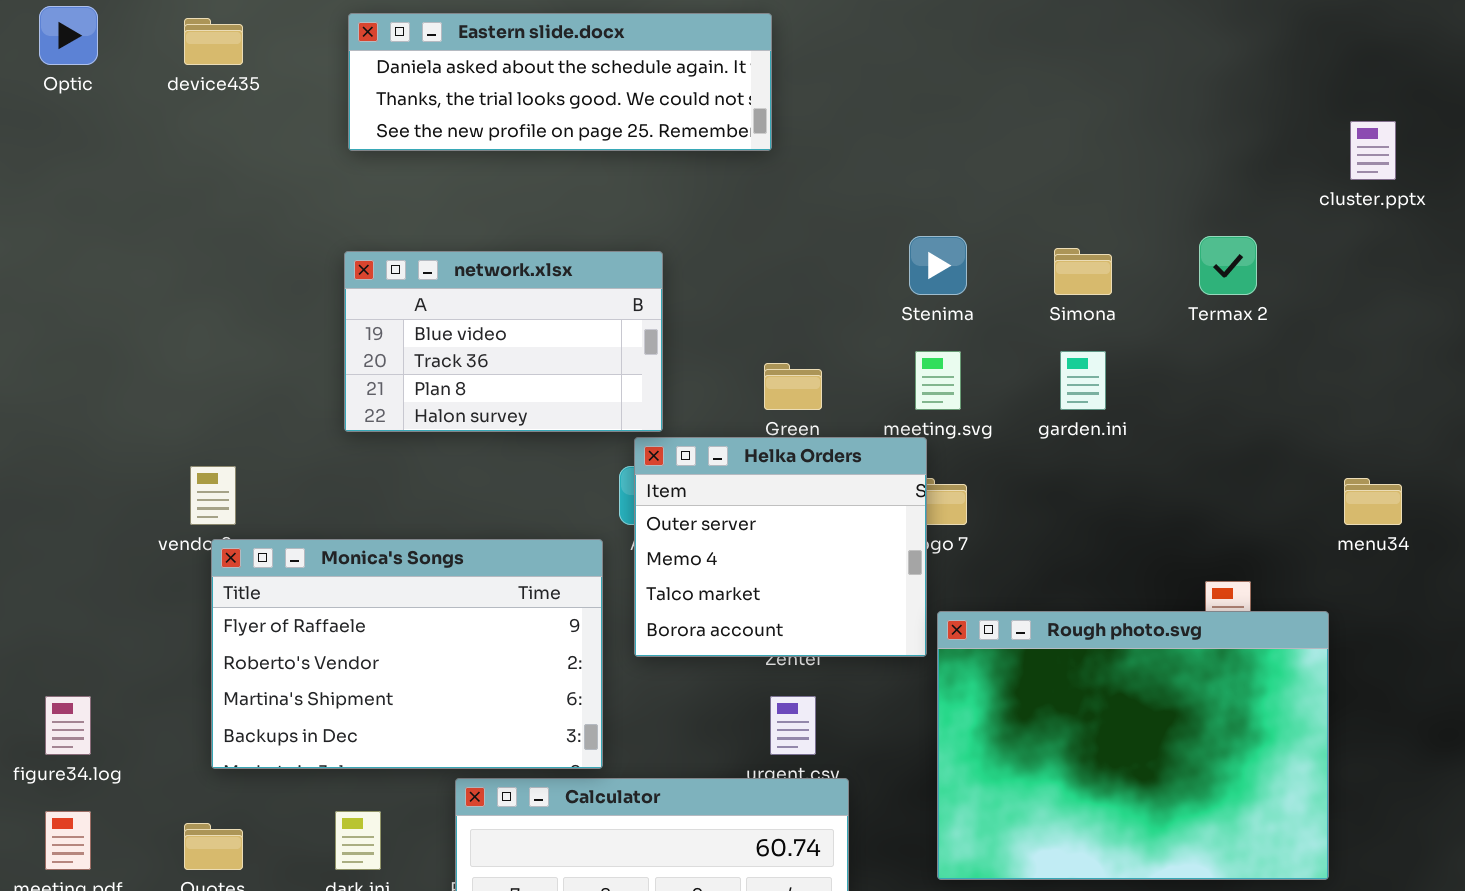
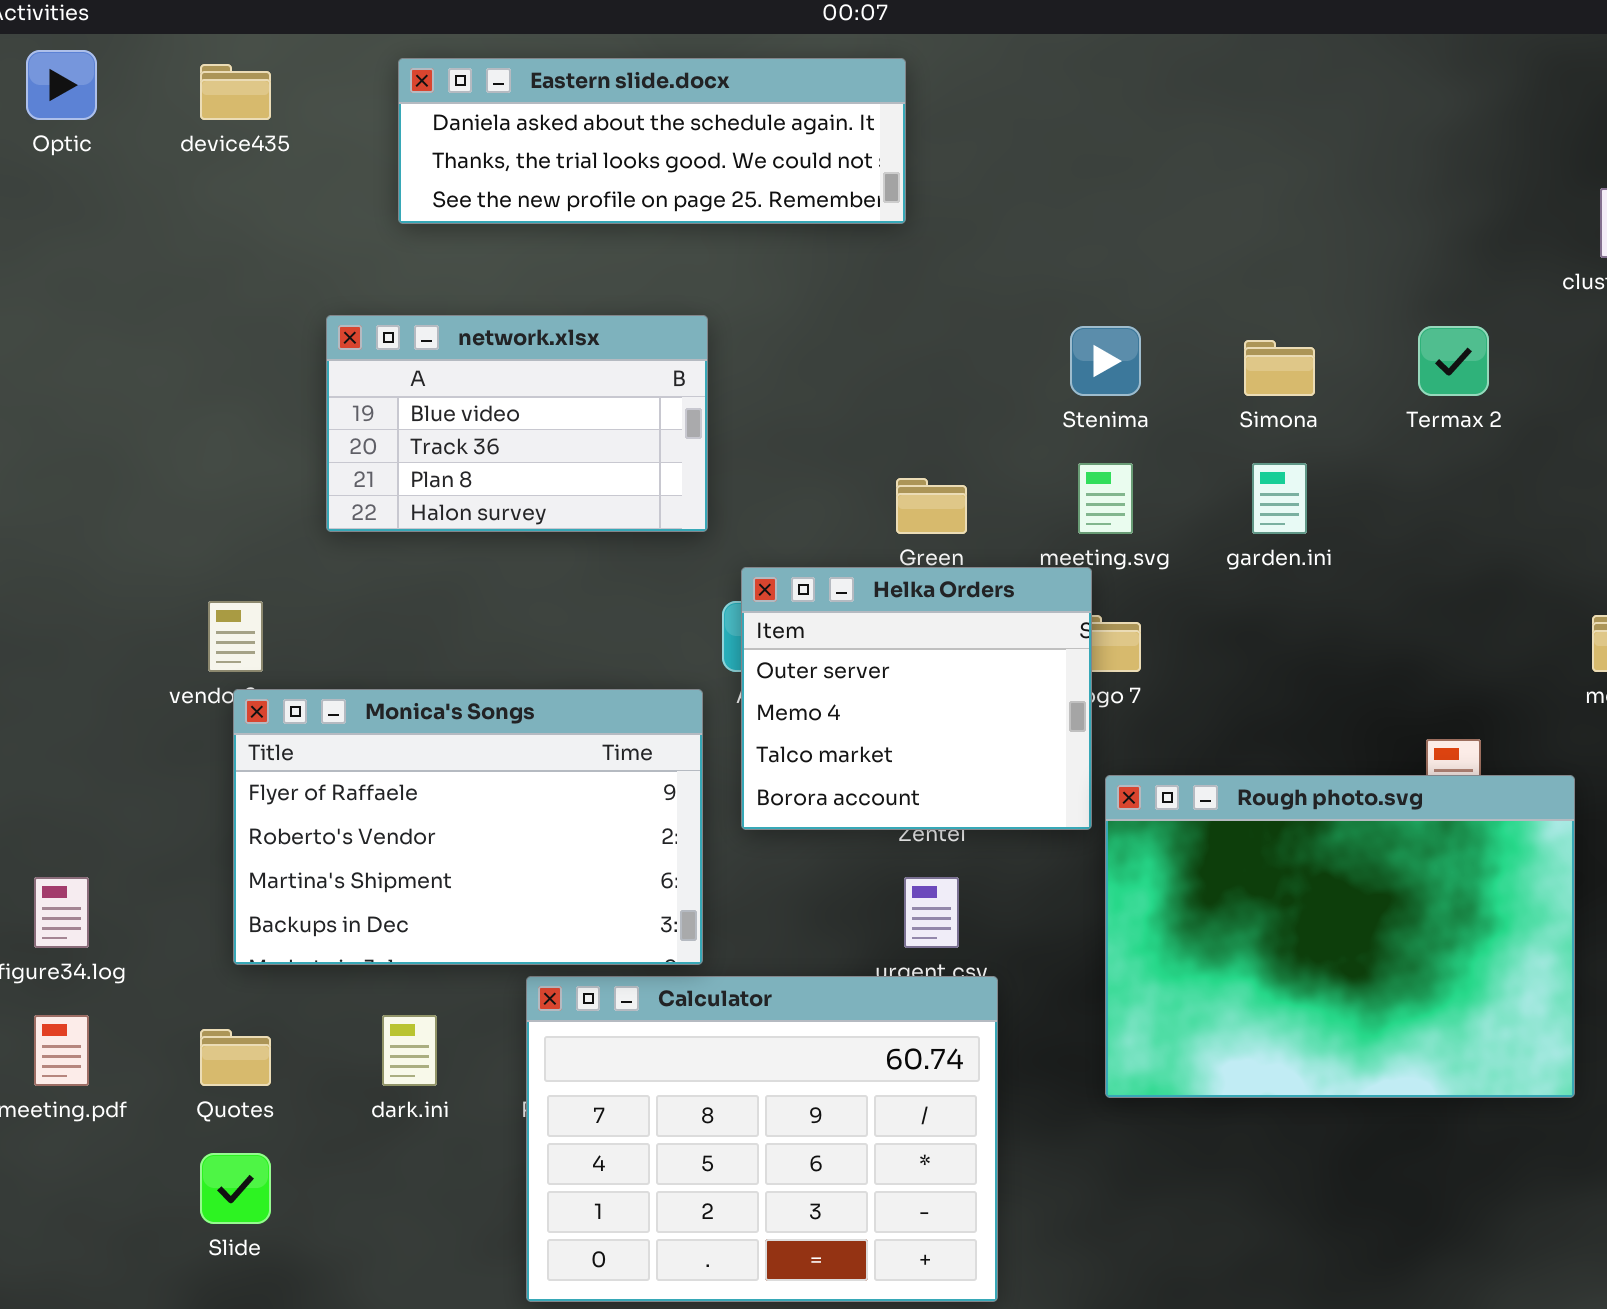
network.xlsx: [344,251,663,432] -> [326,315,708,532], moved

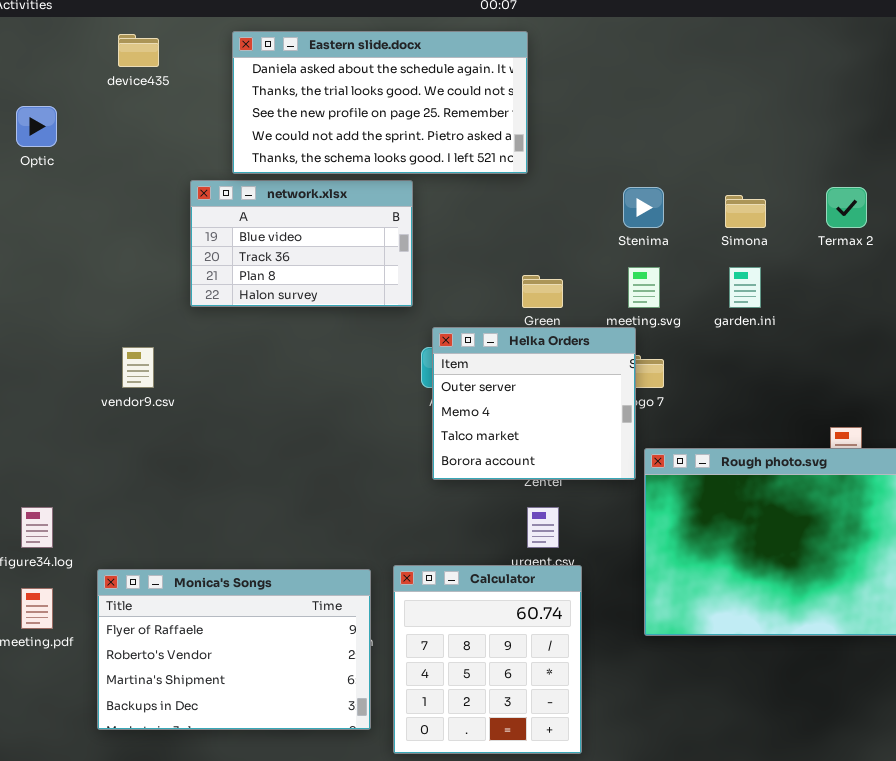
Optic: [26,50,97,120] -> [16,106,57,147], moved
Eastern slide.docx: [398,58,906,224] -> [232,31,528,174], resized
Monica's Songs: [233,689,703,965] -> [97,569,371,730], moved
Calculator: [526,976,998,1302] -> [393,565,582,754], resized

